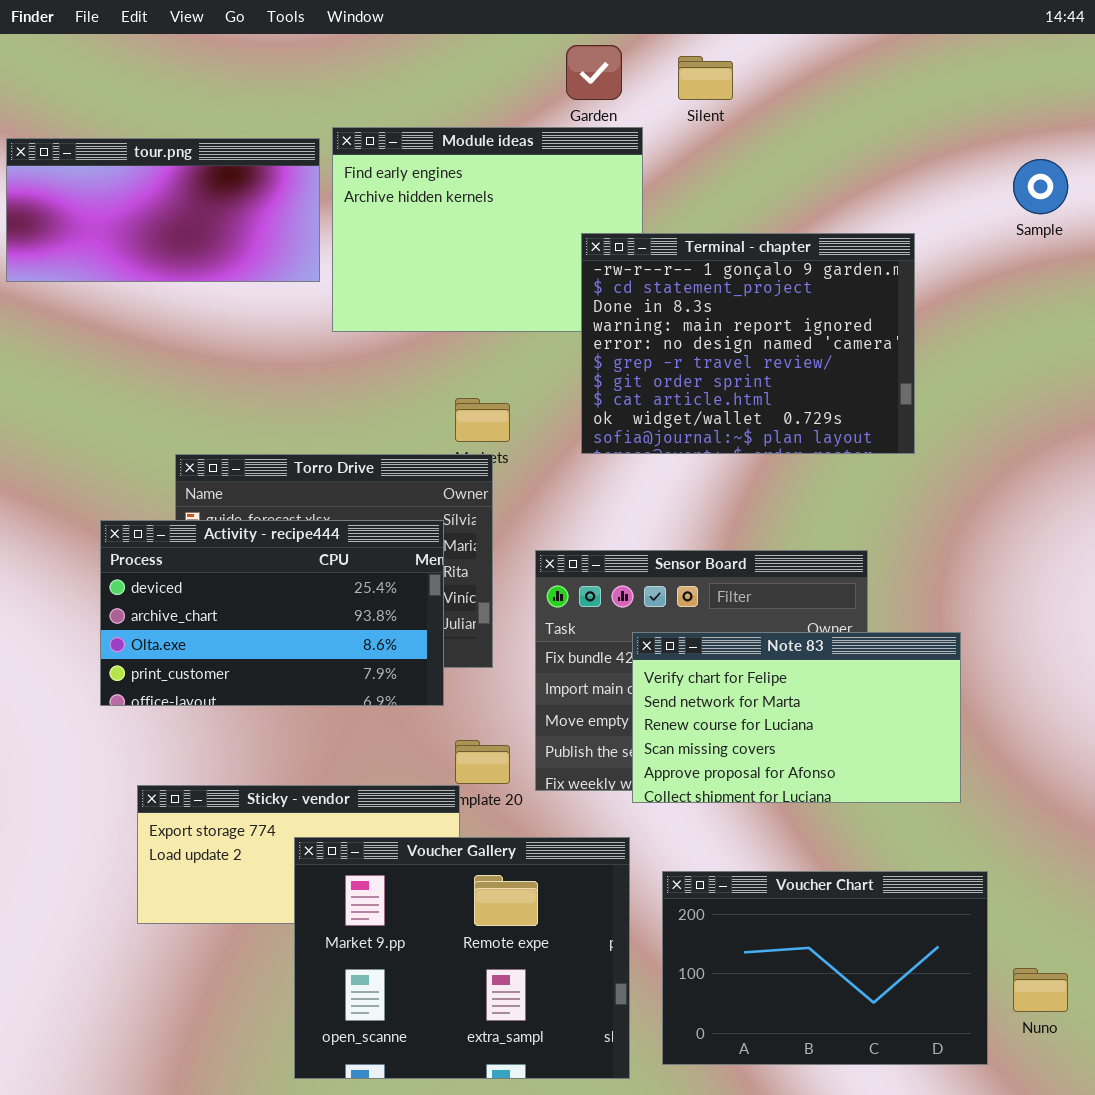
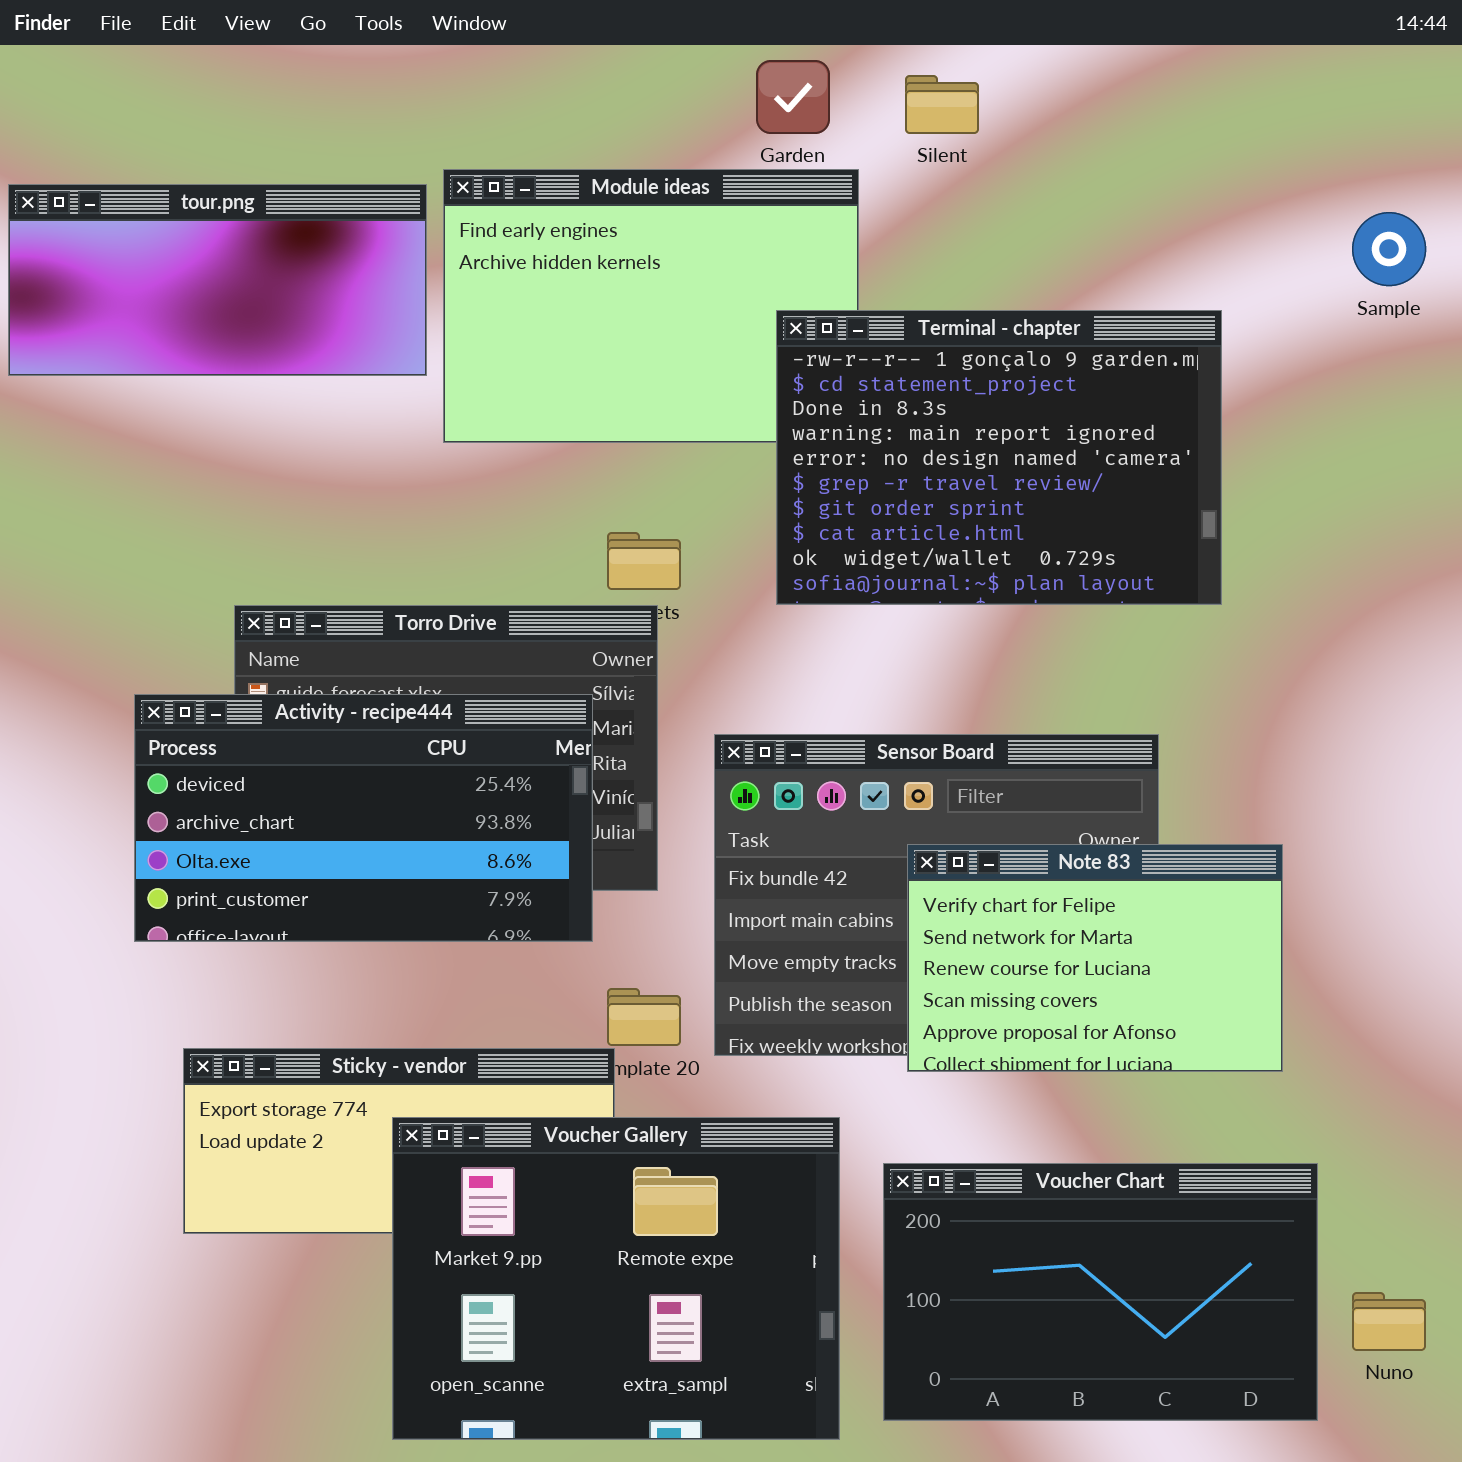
Note 83: [632,632,961,803] -> [907,844,1283,1072], resized

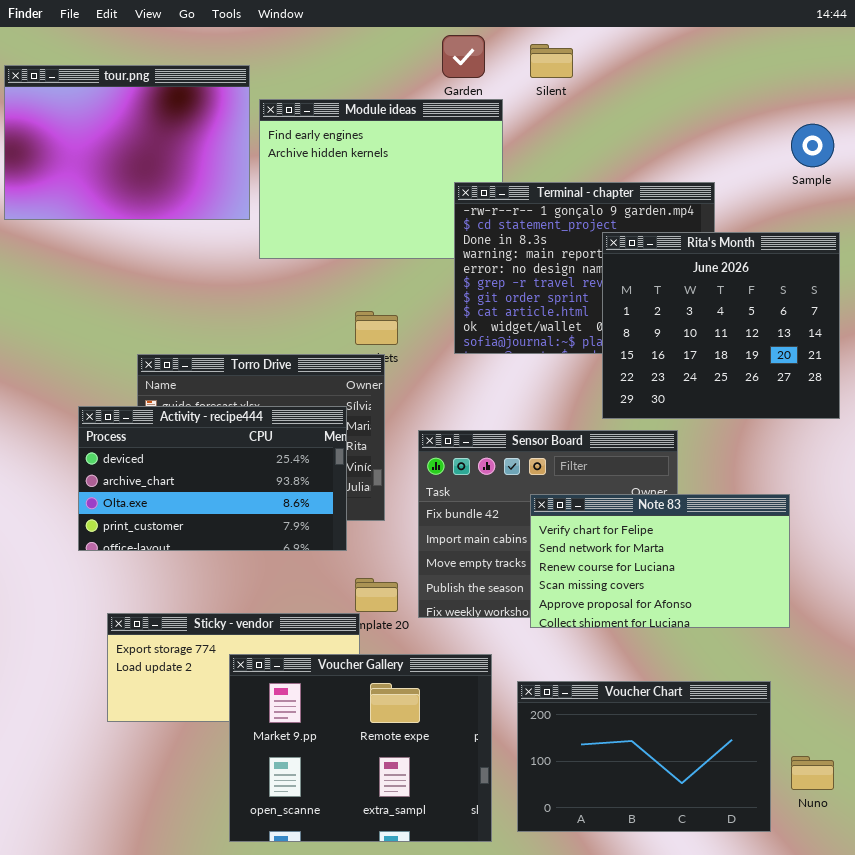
tour.png: [8,184,427,376] -> [4,65,250,220], resized
Rita's Month: none -> [602,232,840,419], opened
Note 83: [907,844,1283,1072] -> [530,494,790,628], resized

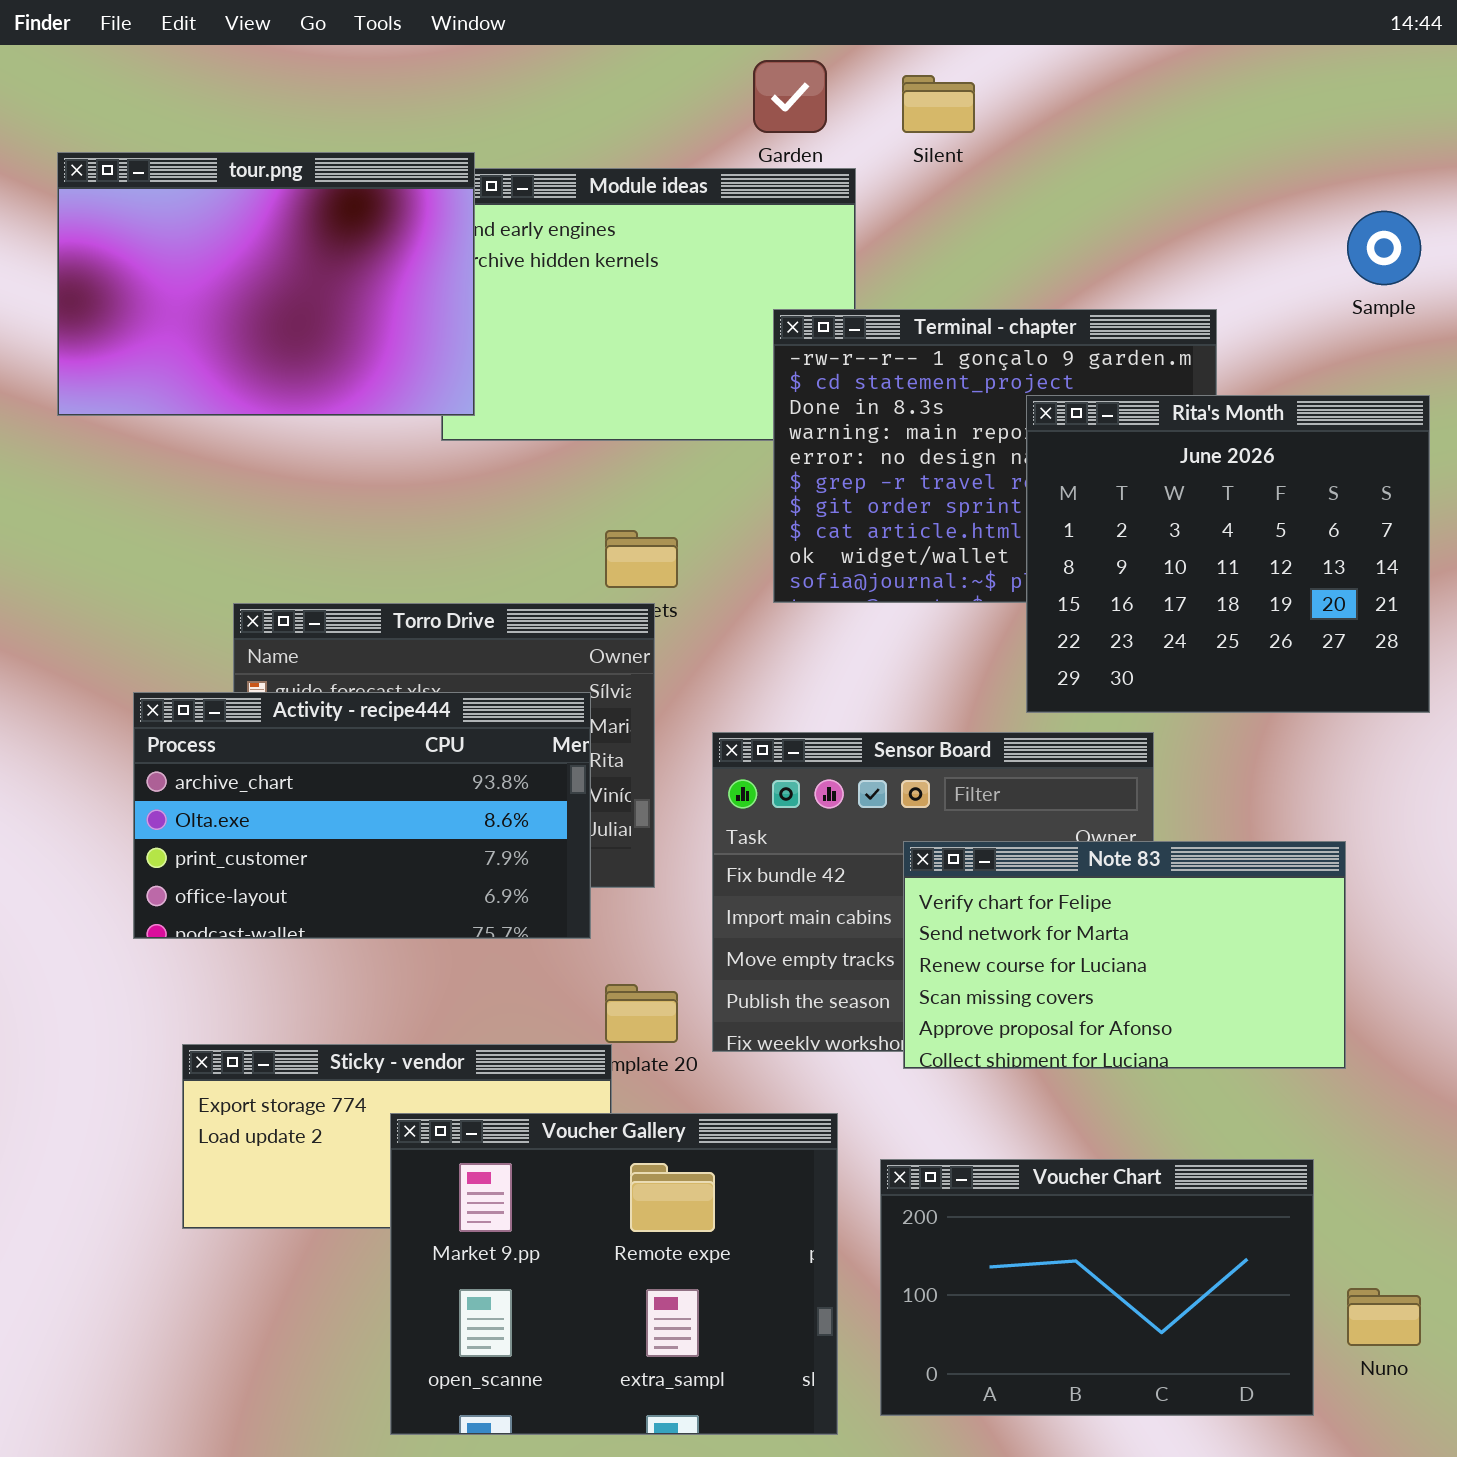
tour.png: [4,65,250,220] -> [57,152,475,416], moved
Activity - recipe444: [78,406,347,551] -> [133,692,591,939], scrolled down 1 row

